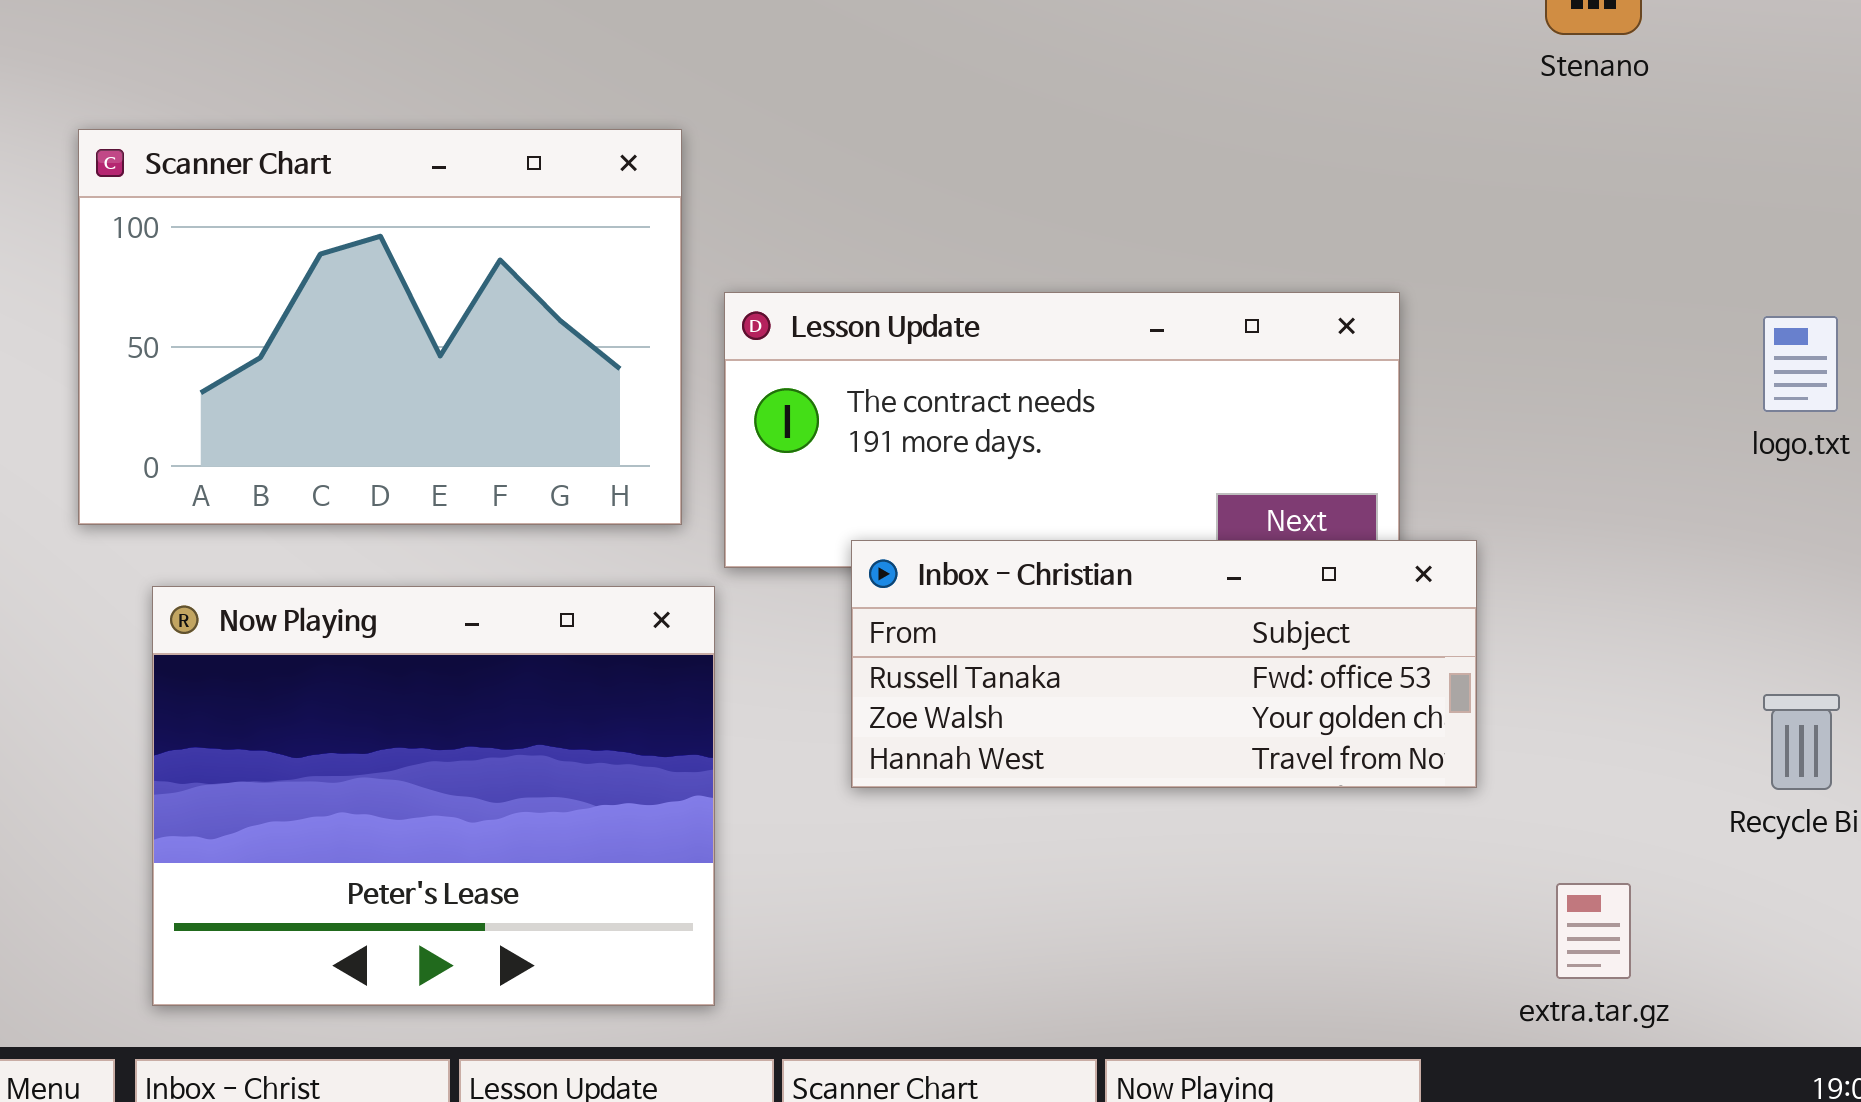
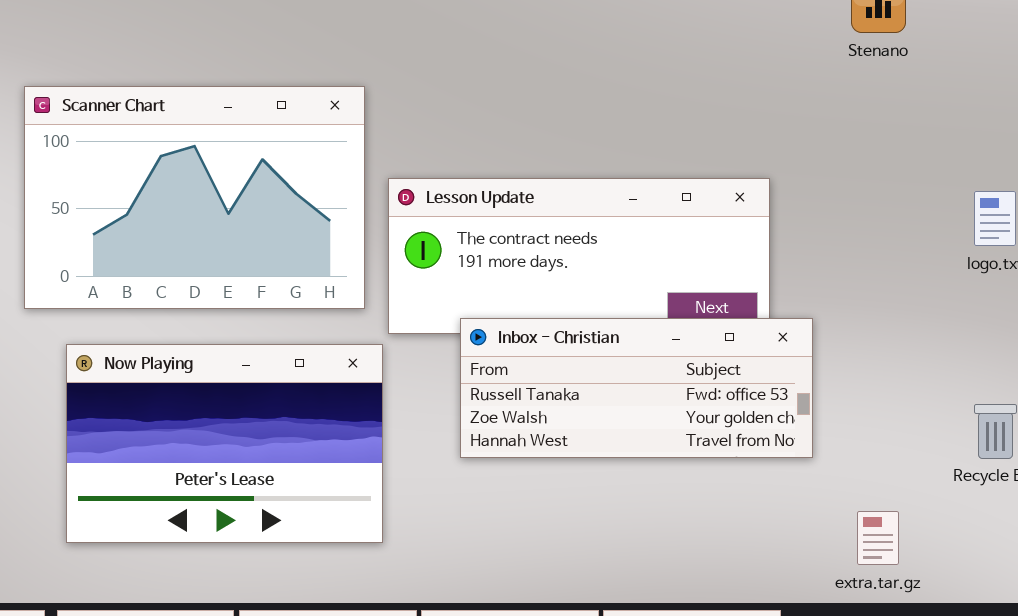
Now Playing: [152,586,715,1006] -> [66,344,383,543], resized

